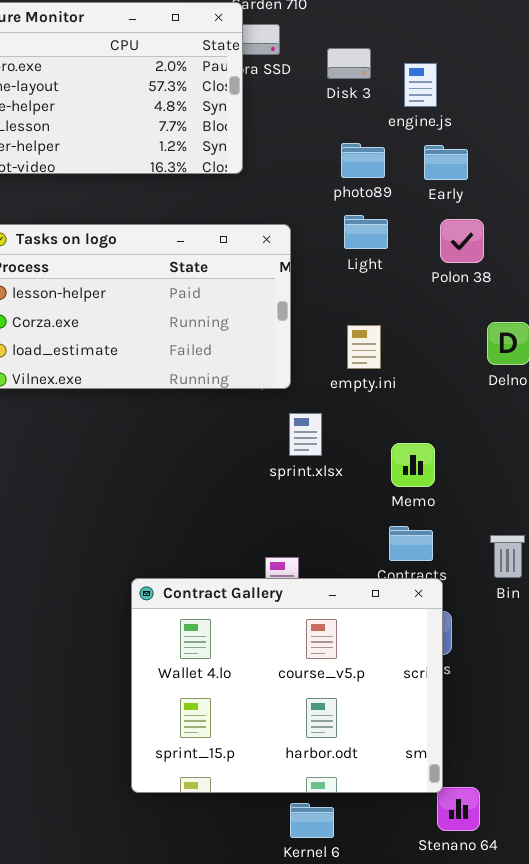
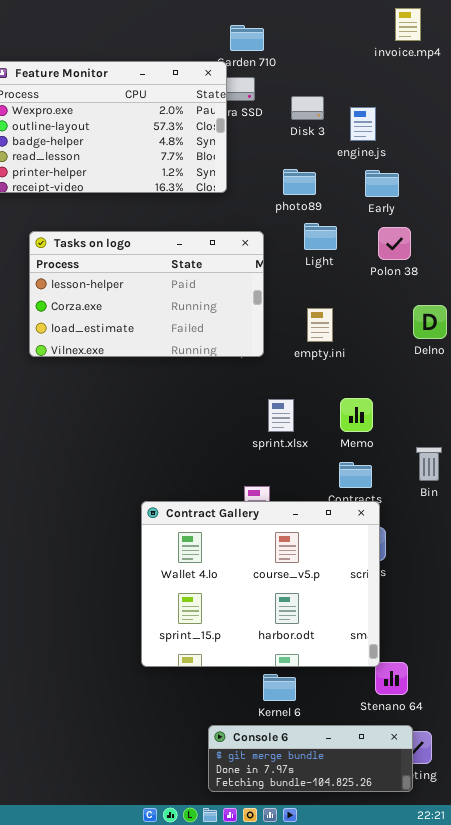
photo89: [341,143,385,178] -> [283,169,316,195], moved
sprint.xlsx: [289,413,322,456] -> [268,399,294,432], moved
Bin: [490,535,525,578] -> [416,447,442,481], moved

